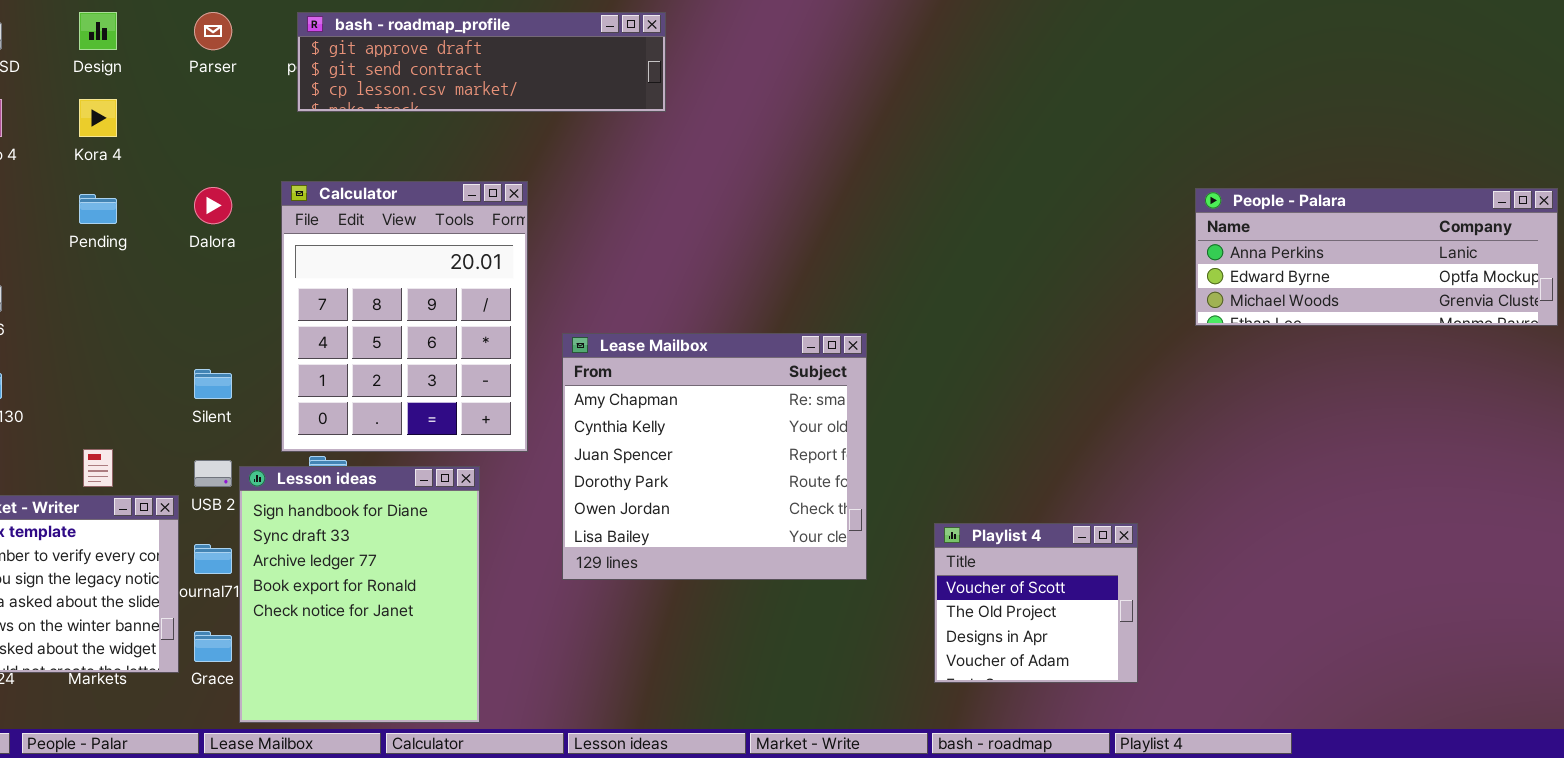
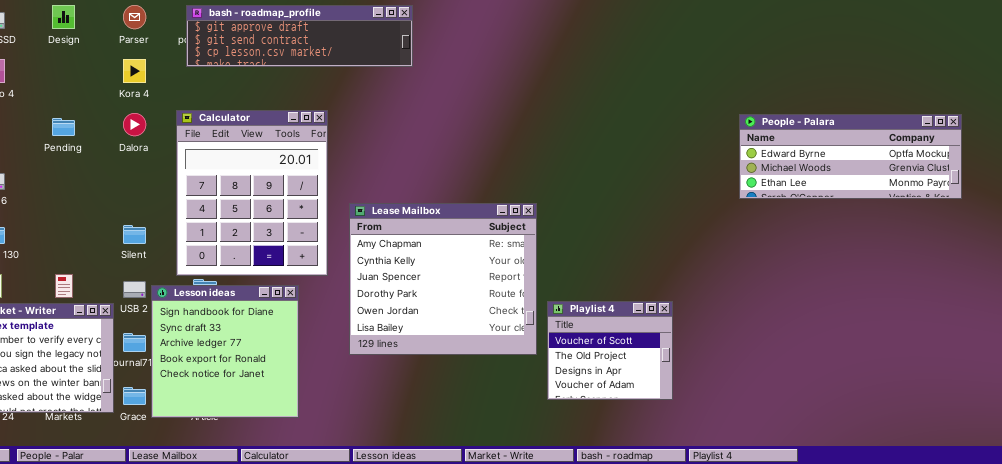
Kora 4: [79,99,117,137] -> [123,59,146,83], moved
People - Palara: [1195,188,1558,326] -> [739,114,962,199], scrolled down 1 row
Lesson ideas: [239,466,480,723] -> [151,285,299,418], resized
Playlist 4: [934,523,1138,683] -> [547,301,673,400], moved

